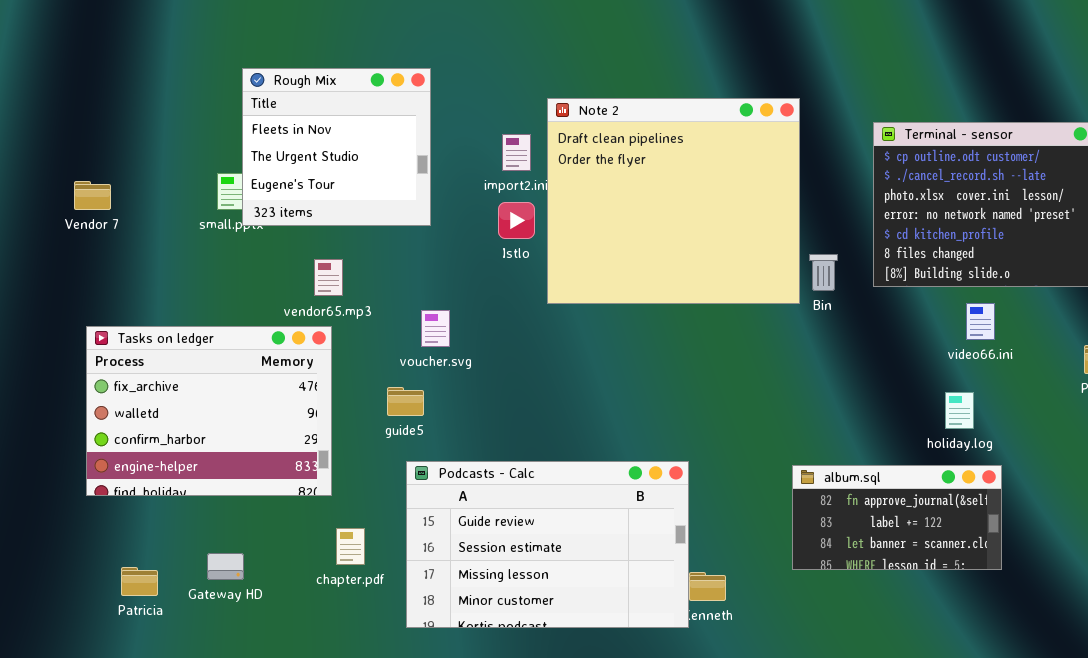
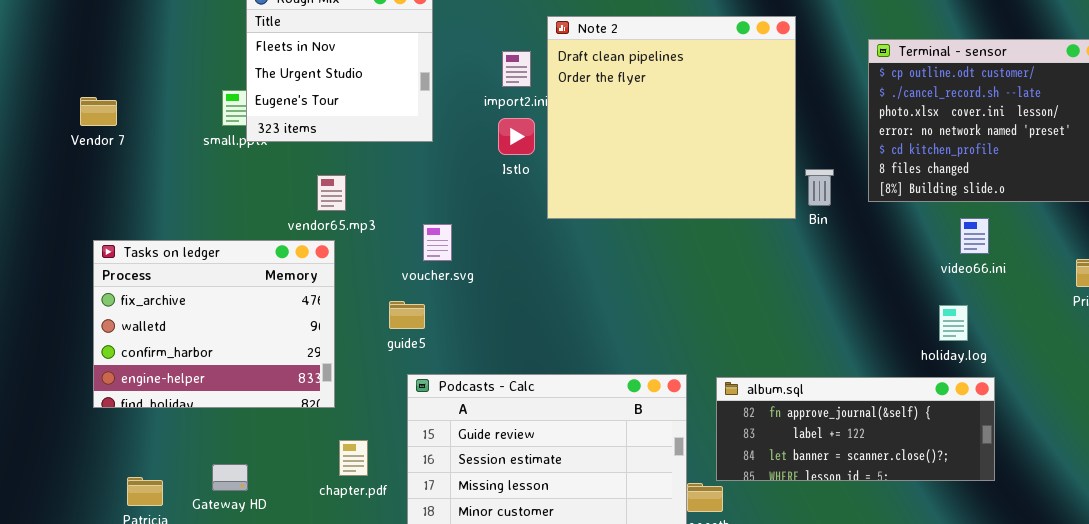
album.sql: [792,465,1002,570] -> [716,377,995,481], resized

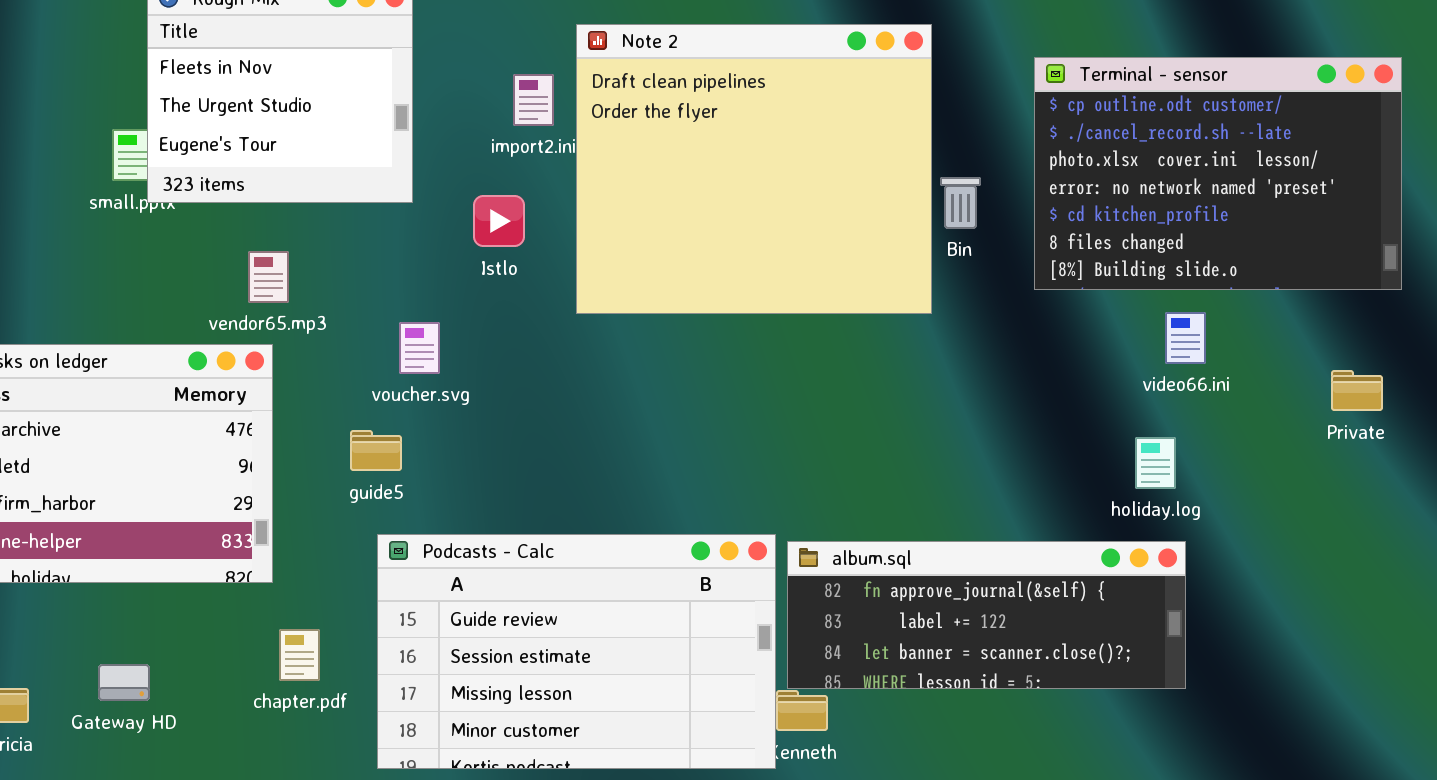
Istlo: [498,118,535,155] -> [473,195,525,247], moved
Bin: [805,169,834,206] -> [940,177,981,229], moved
album.sql: [716,377,995,481] -> [787,541,1186,689], moved

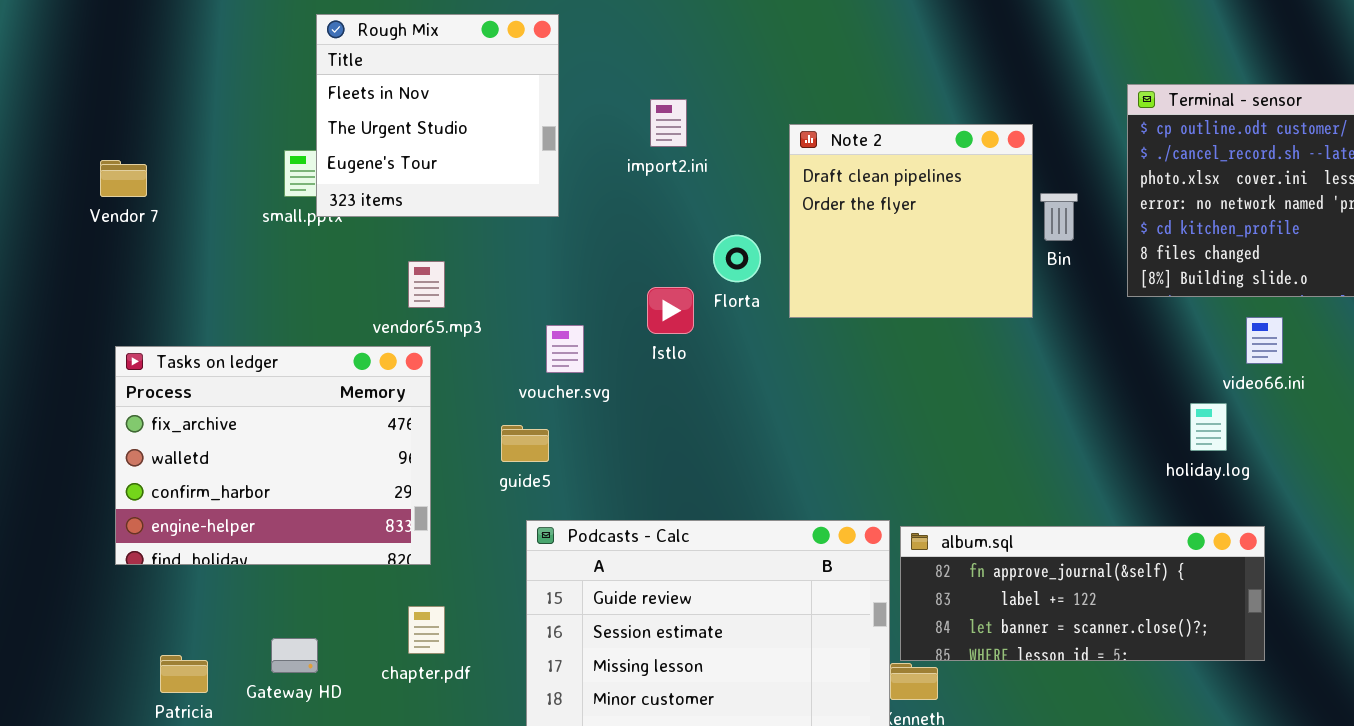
Note 2: [576,24,932,314] -> [789,124,1033,318], resized
Istlo: [473,195,525,247] -> [647,287,694,334], moved
holiday.log: [1135,437,1176,489] -> [1190,403,1227,451], moved
chapter.pdf: [279,629,320,681] -> [408,606,445,654], moved

